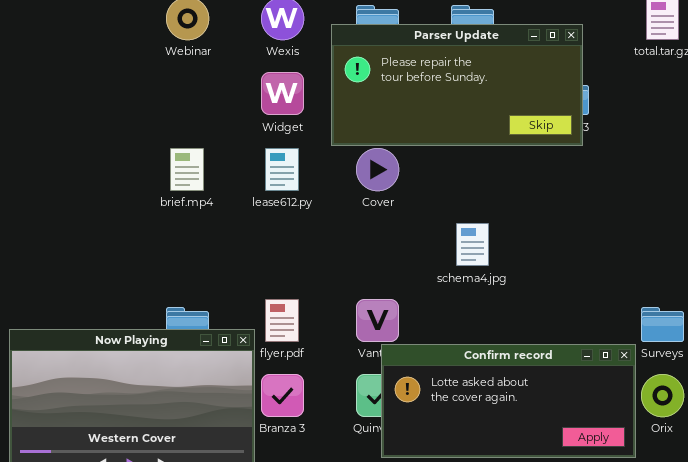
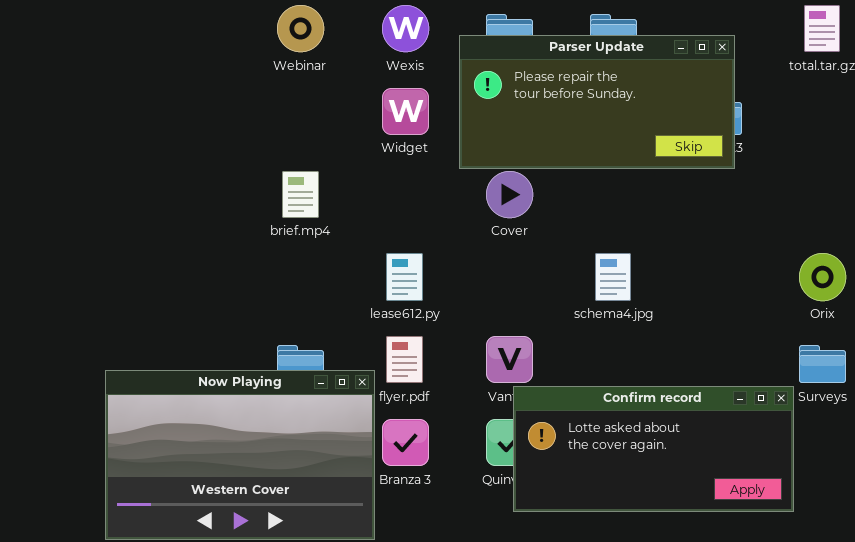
lease612.py: [265,148,299,191] -> [386,253,423,301], moved
Orix: [641,374,684,417] -> [799,253,846,301], moved

